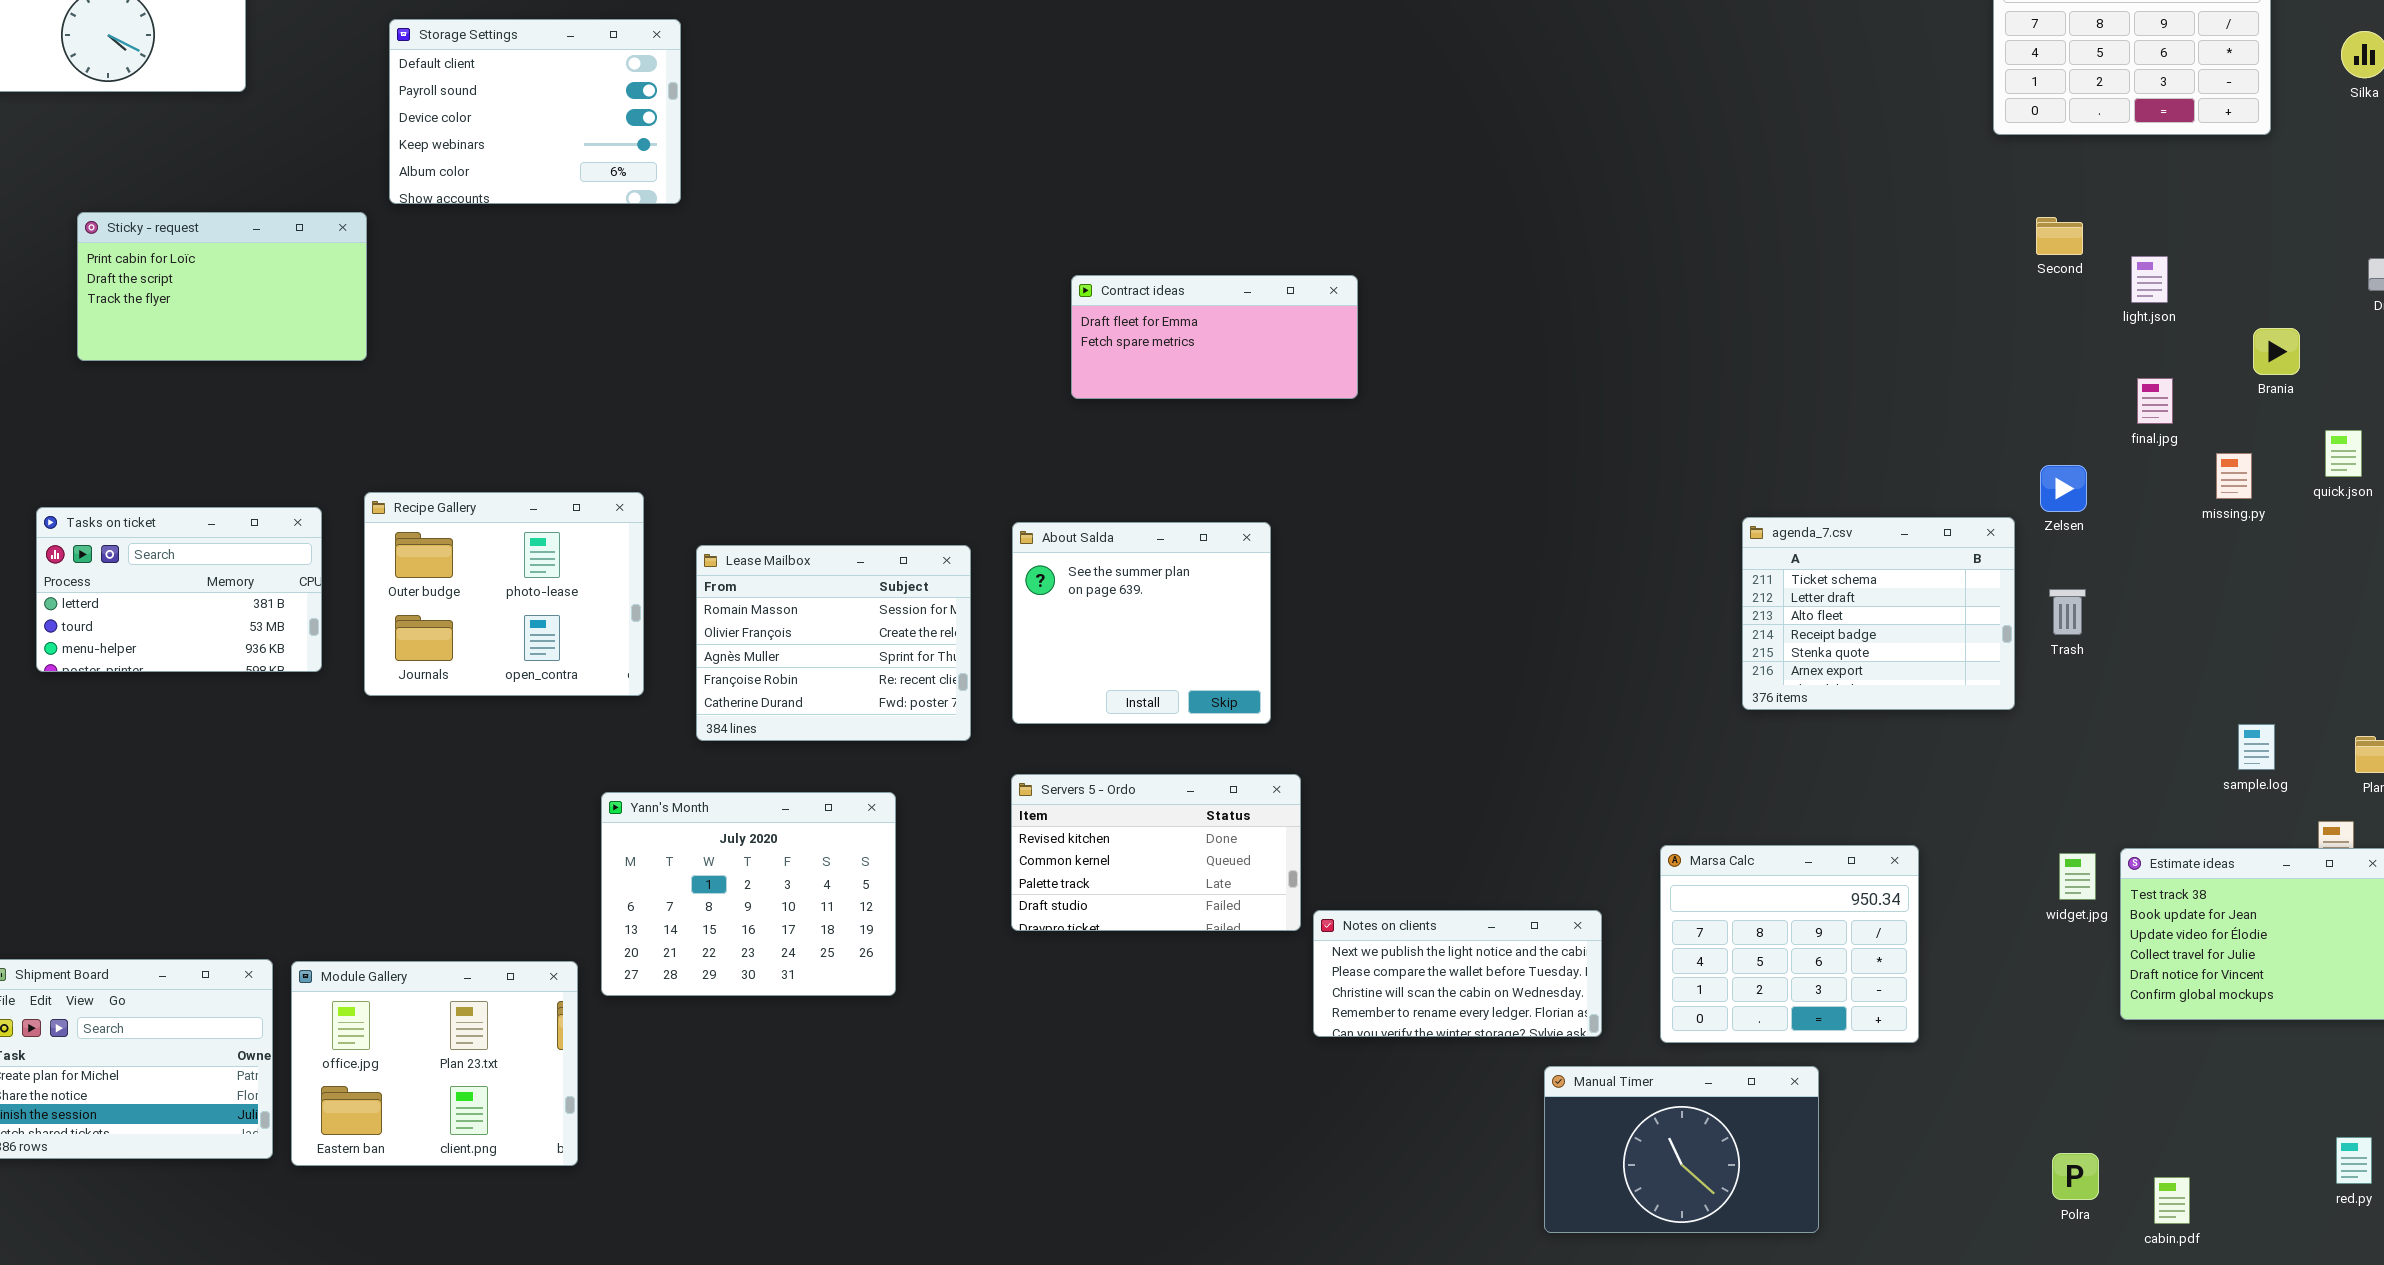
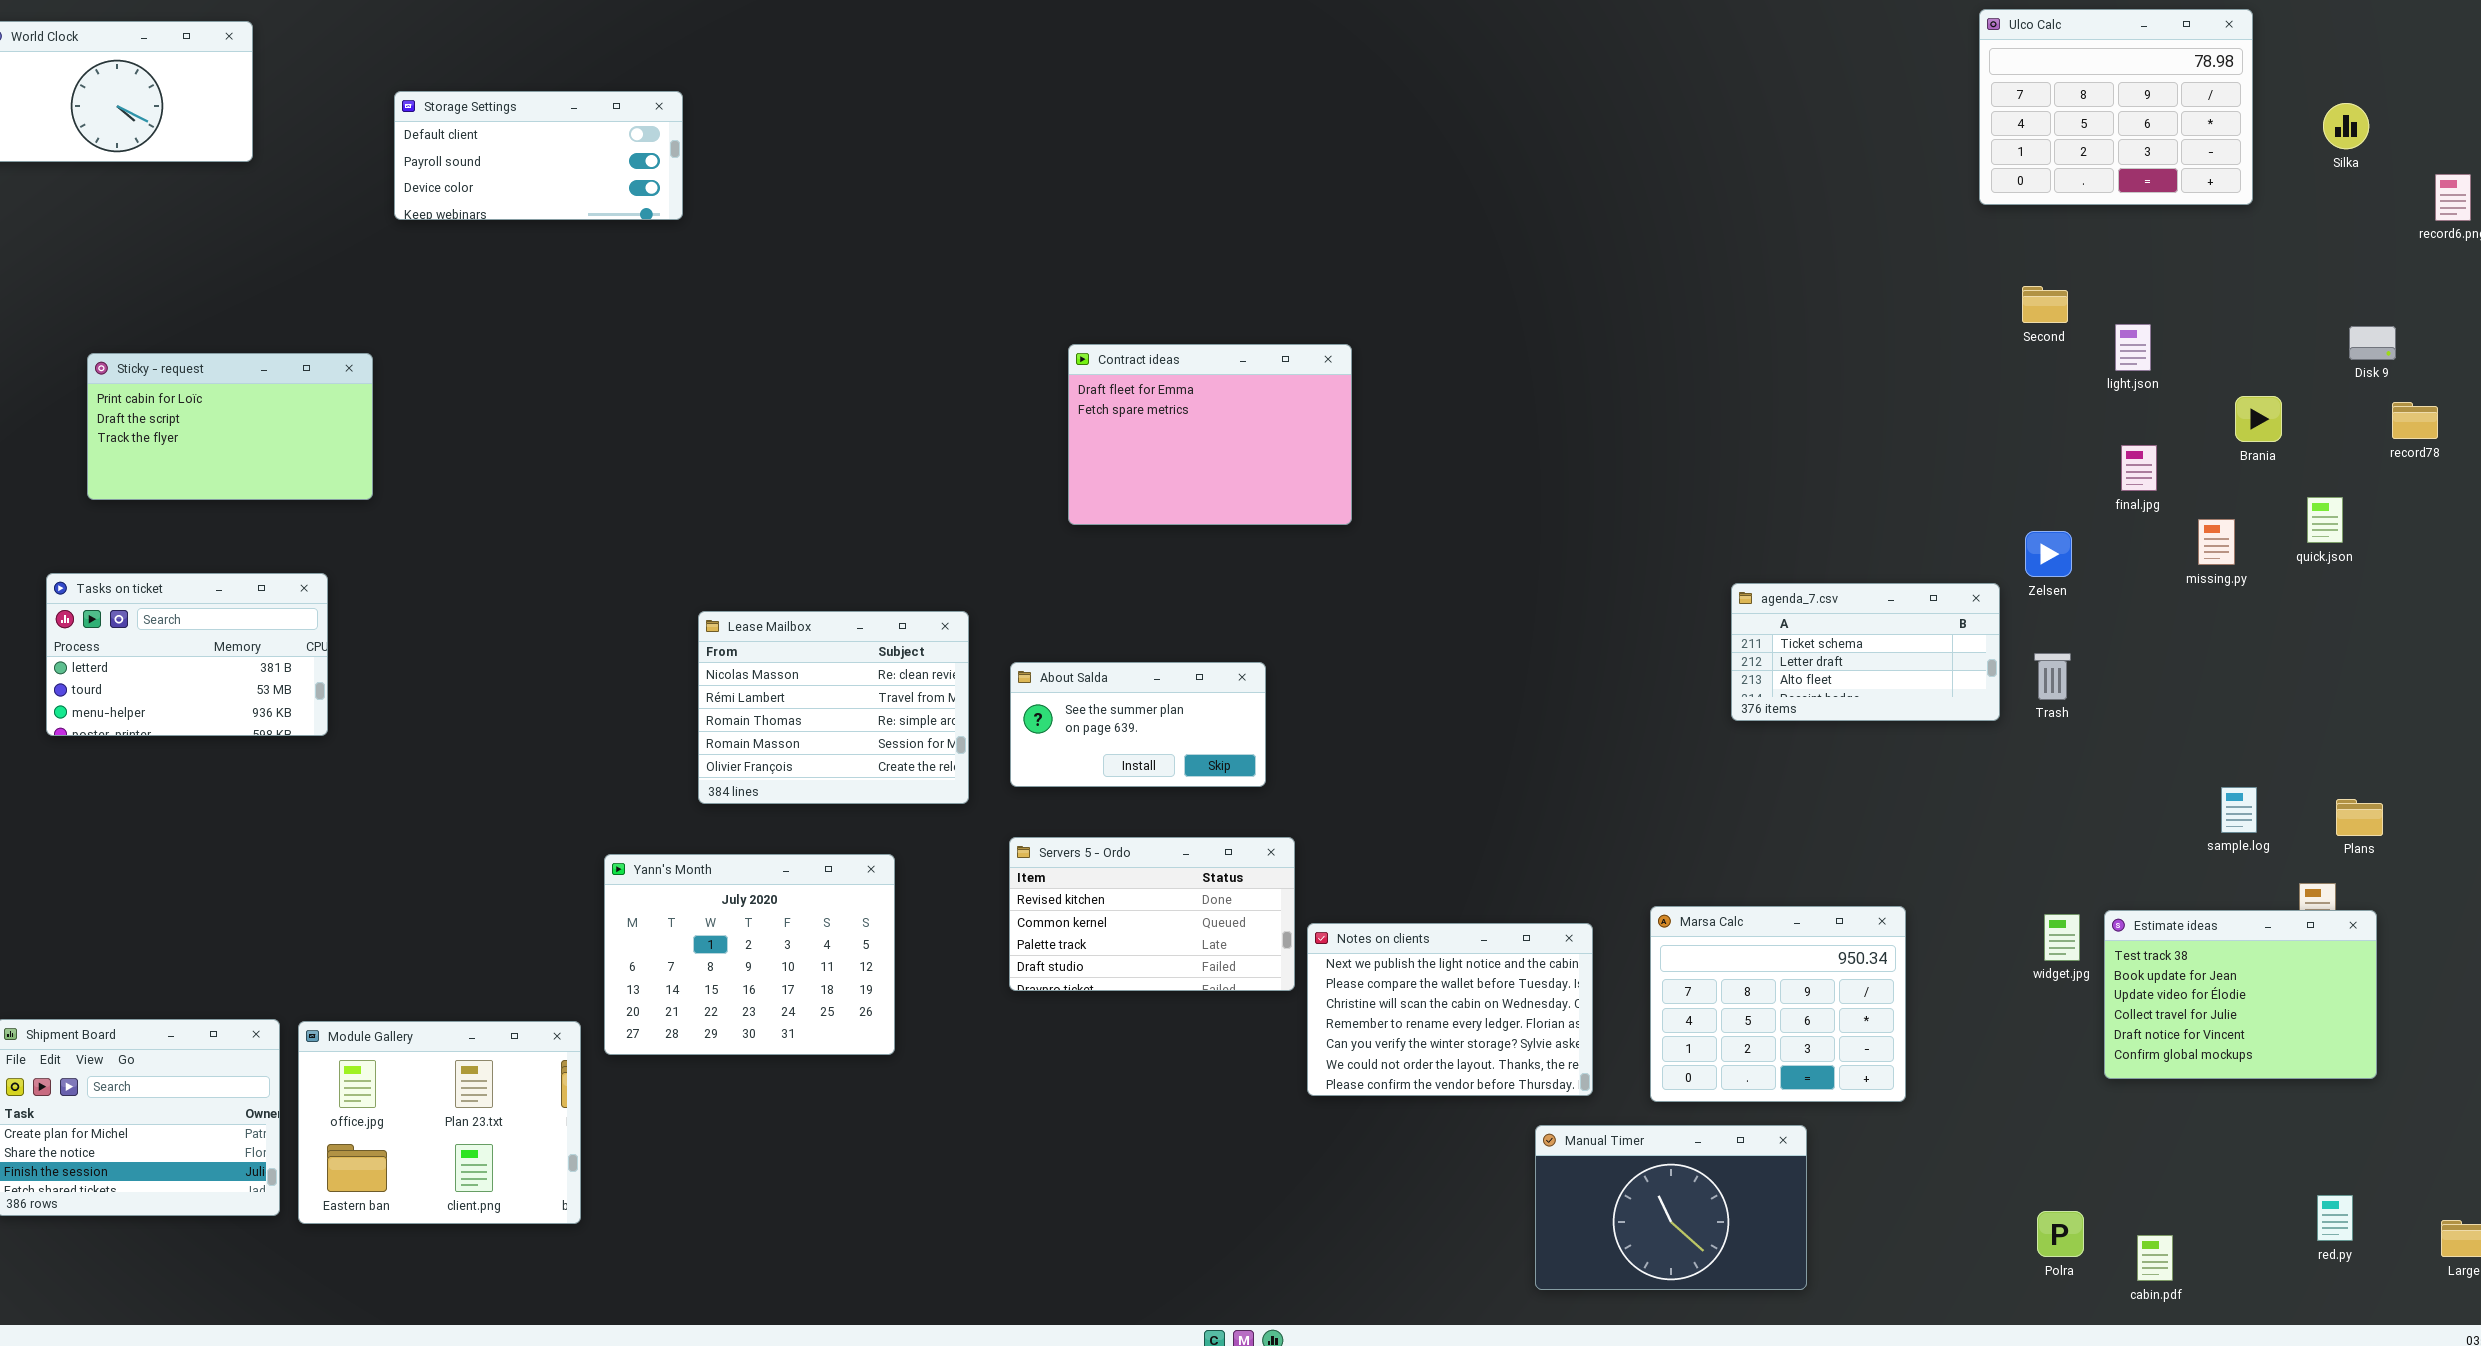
Storage Settings: [389,19,681,204] -> [394,91,683,220], resized
Sticky - request: [77,212,367,361] -> [87,353,373,500], moved
Contract ideas: [1071,275,1358,399] -> [1068,344,1352,525], resized
Recipe Gallery: [364,492,644,696] -> none, closed
agenda_7.csv: [1742,517,2015,710] -> [1731,583,2000,721], resized
About Salda: [1012,522,1271,724] -> [1010,662,1266,787], resized
Lease Mailbox: [696,545,971,741] -> [698,611,969,804], scrolled up 3 rows
Notes on clients: [1313,910,1602,1037] -> [1307,923,1593,1096], resized

